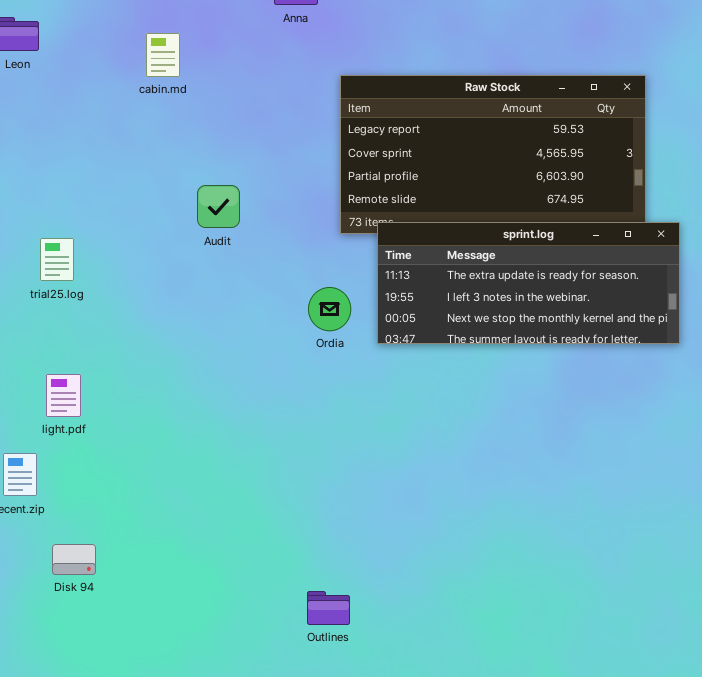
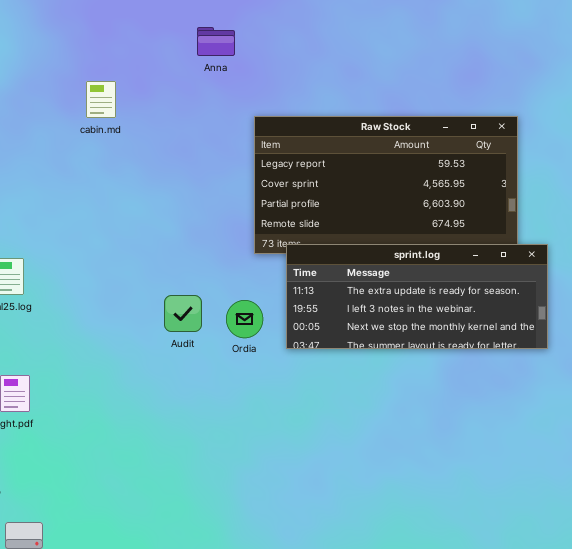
Audit: [197,185,240,228] -> [164,295,202,332], moved

